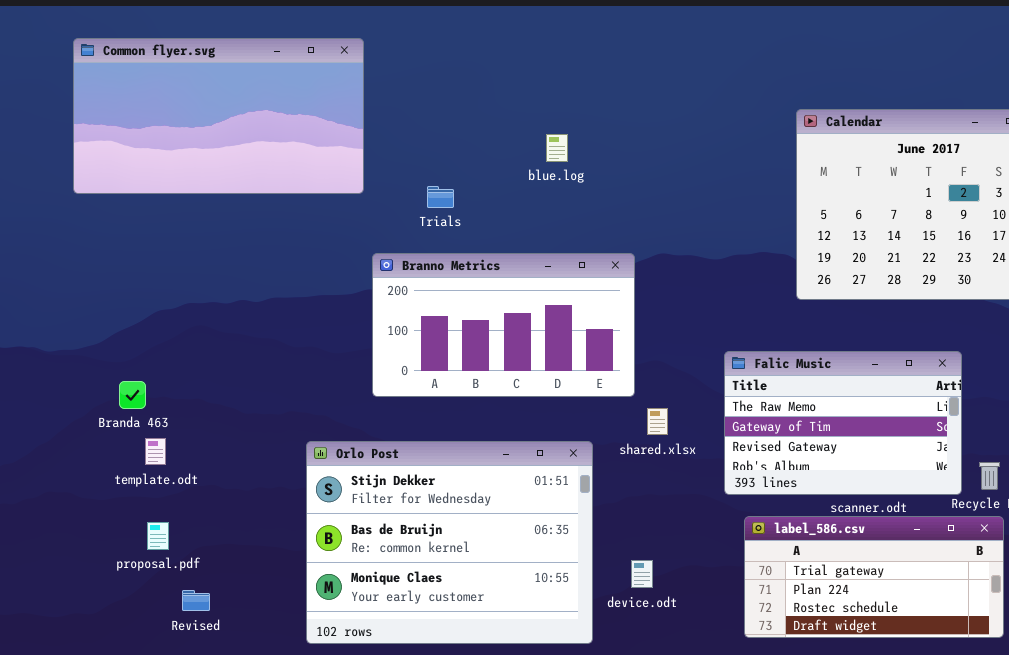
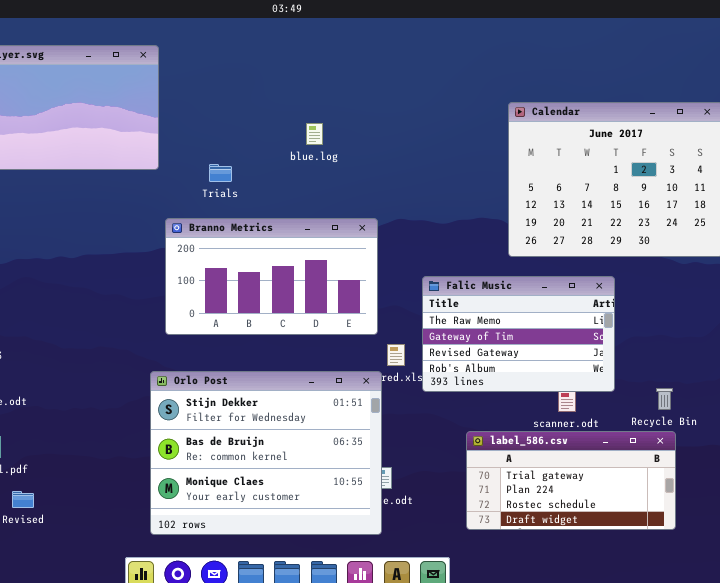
Falic Music: [724,351,962,495] -> [422,276,615,392], moved
Orlo Post: [306,441,593,644] -> [150,371,382,535], moved

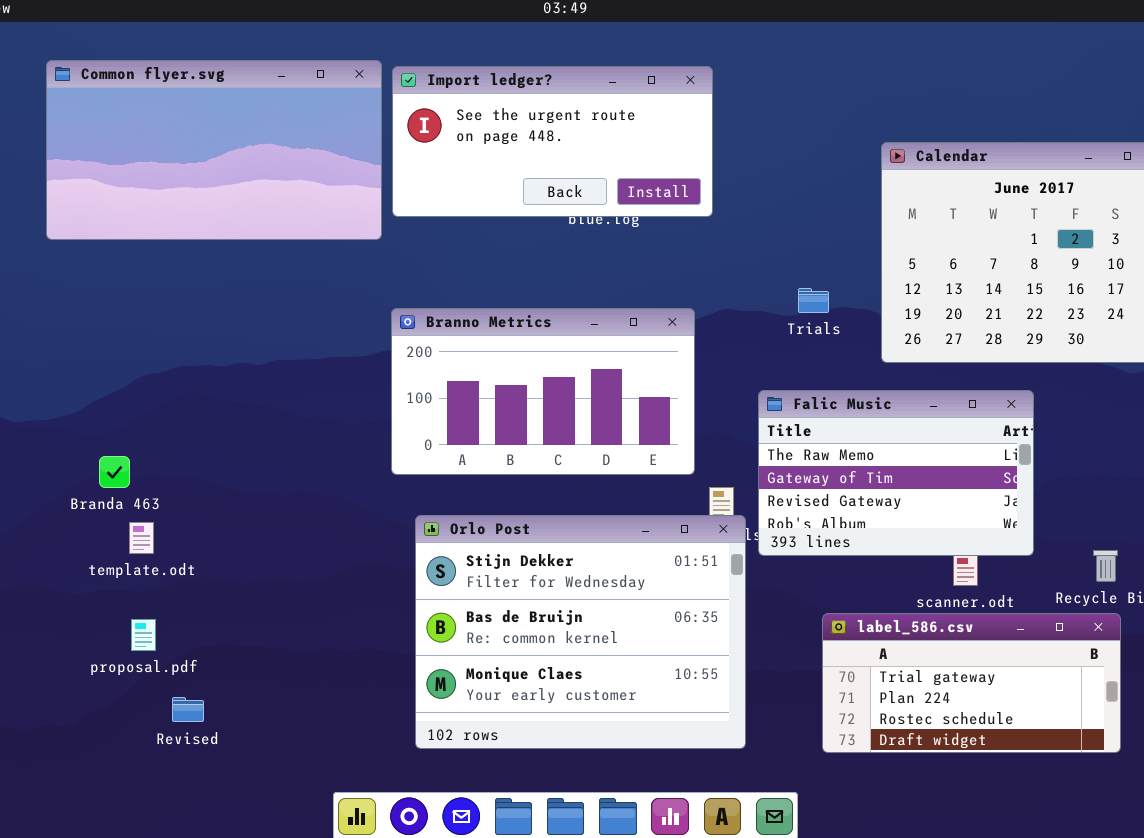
Import ledger?: none -> [392,66,713,217], opened
Trials: [209,164,232,182] -> [798,288,829,313], moved
Orlo Post: [150,371,382,535] -> [415,515,746,749], moved

